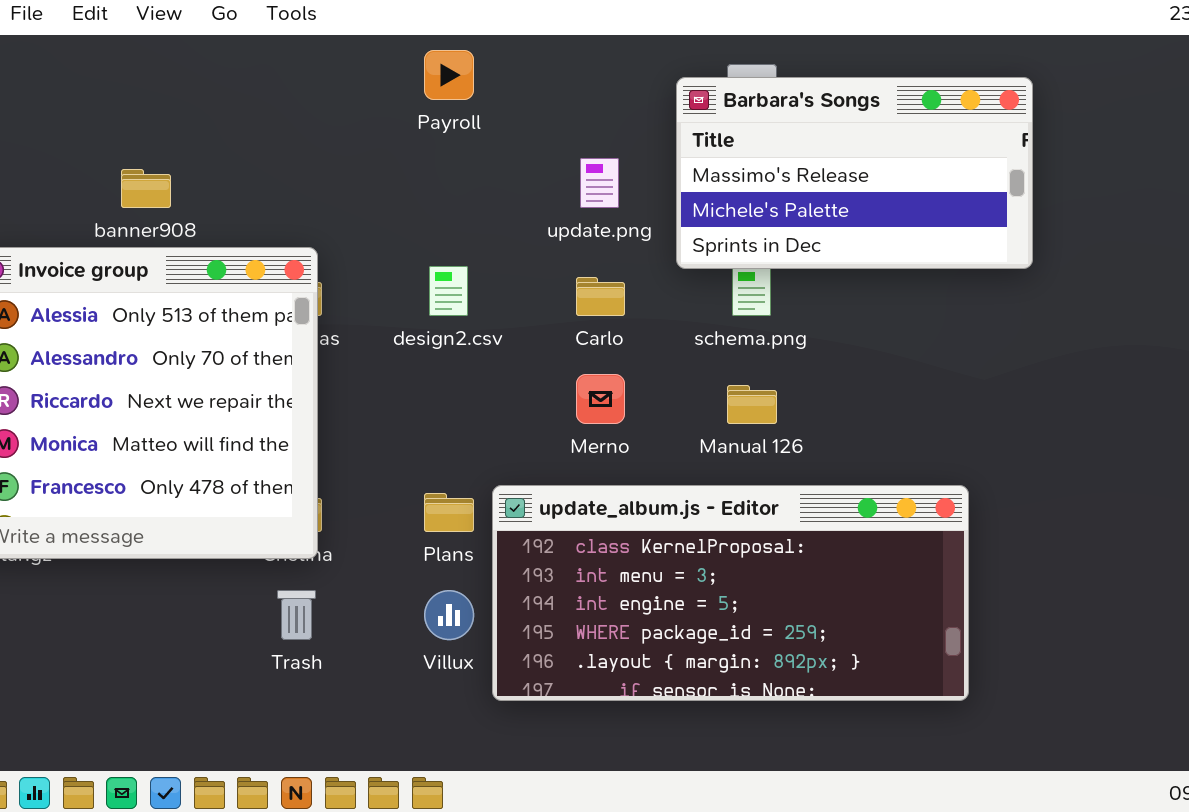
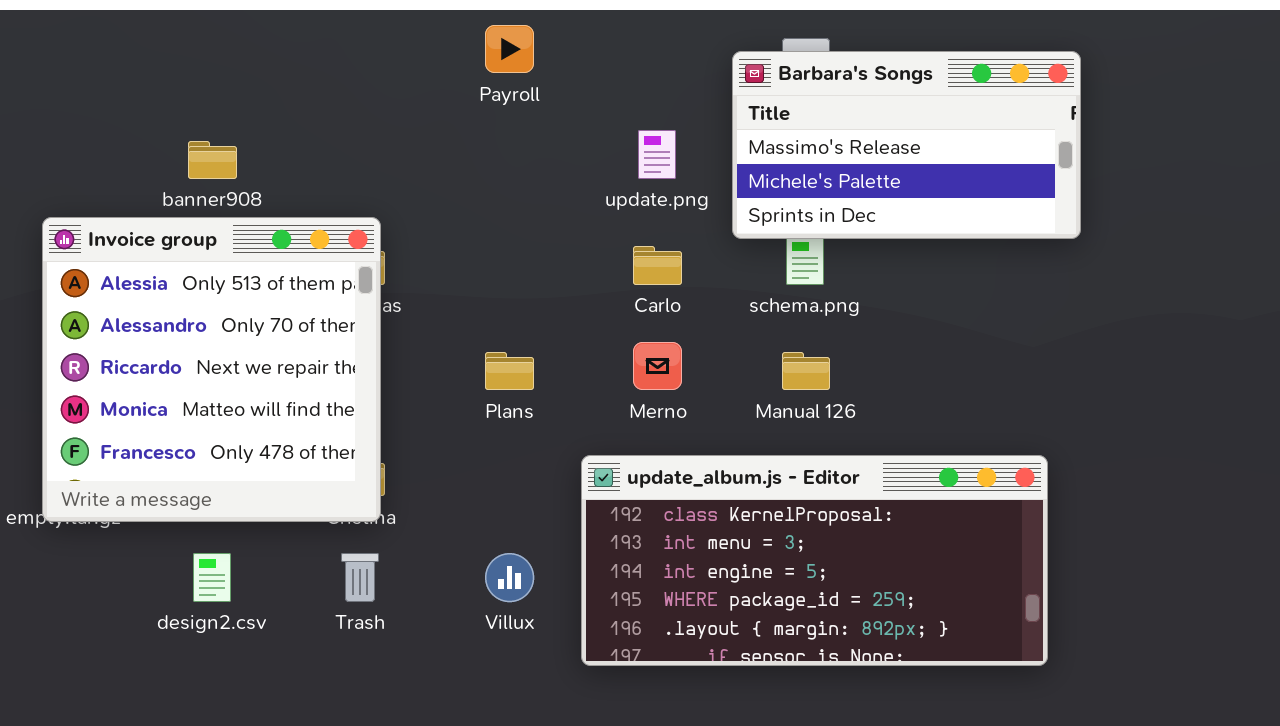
design2.csv: [429,266,468,316] -> [193,553,231,602], moved
update_album.js - Editor: [492,485,969,701] -> [581,455,1048,666], moved
Plans: [424,493,474,532] -> [485,352,534,390], moved

